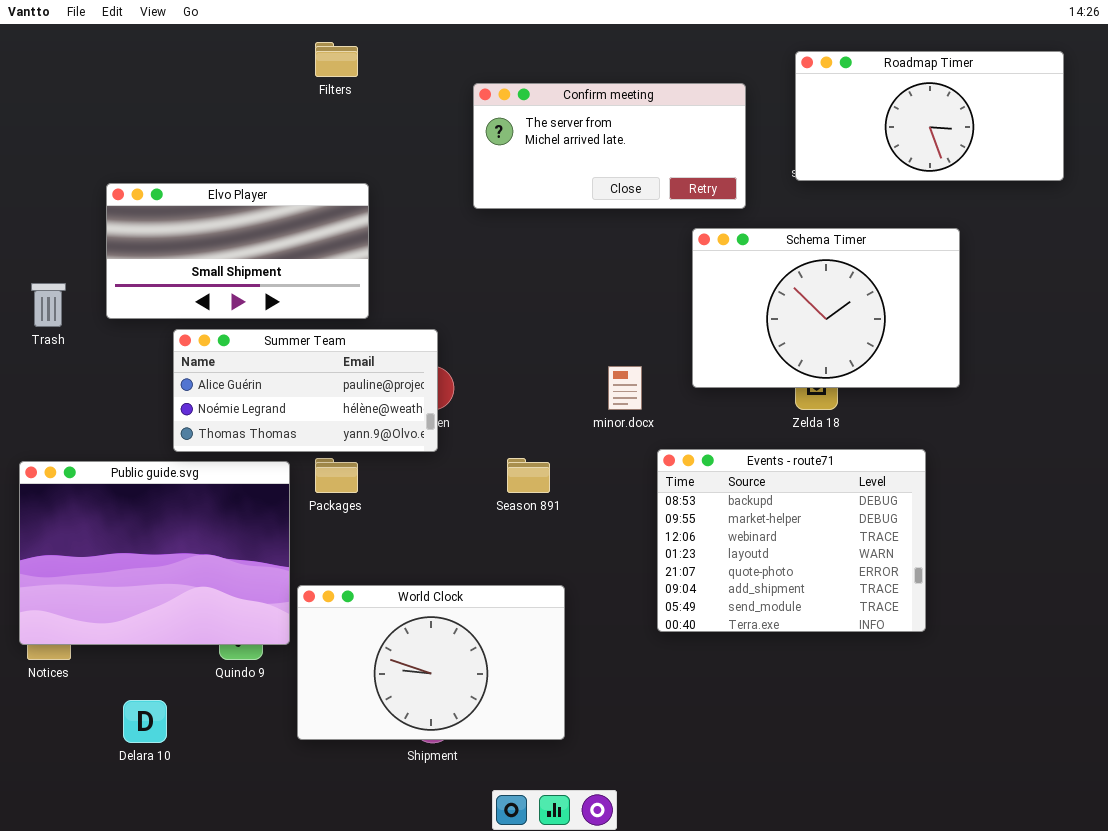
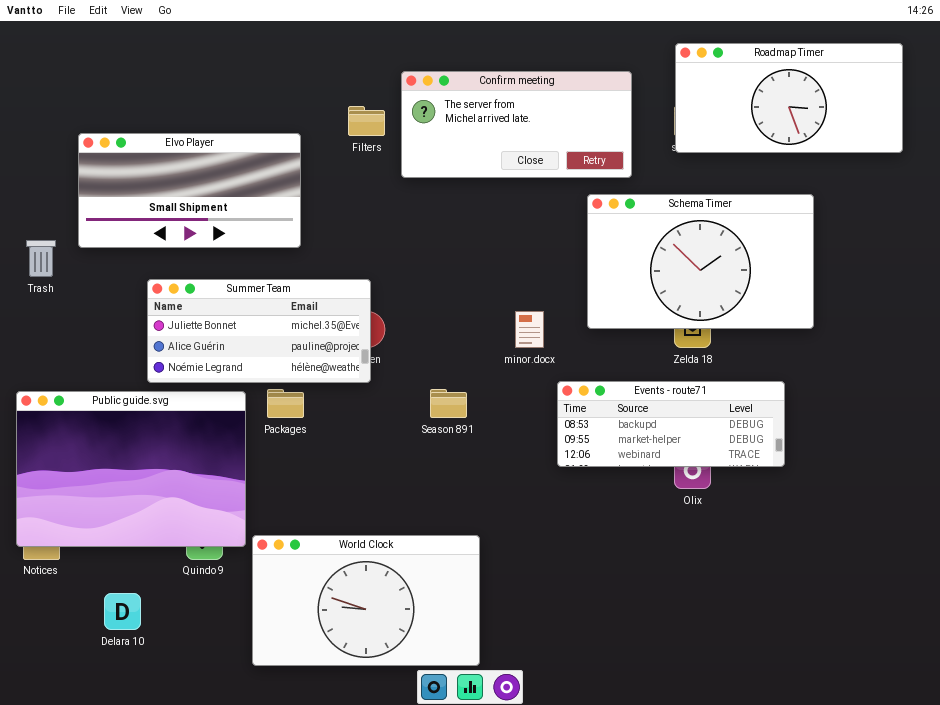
Filters: [315,42,358,77] -> [348,106,385,136], moved
Elvo Player: [106,183,369,319] -> [78,133,301,248], moved
Summer Team: [173,329,438,452] -> [147,279,371,383], scrolled up 1 row
Events - route71: [657,449,926,632] -> [557,381,785,467], resized
World Clock: [297,585,565,740] -> [252,535,480,666], moved

